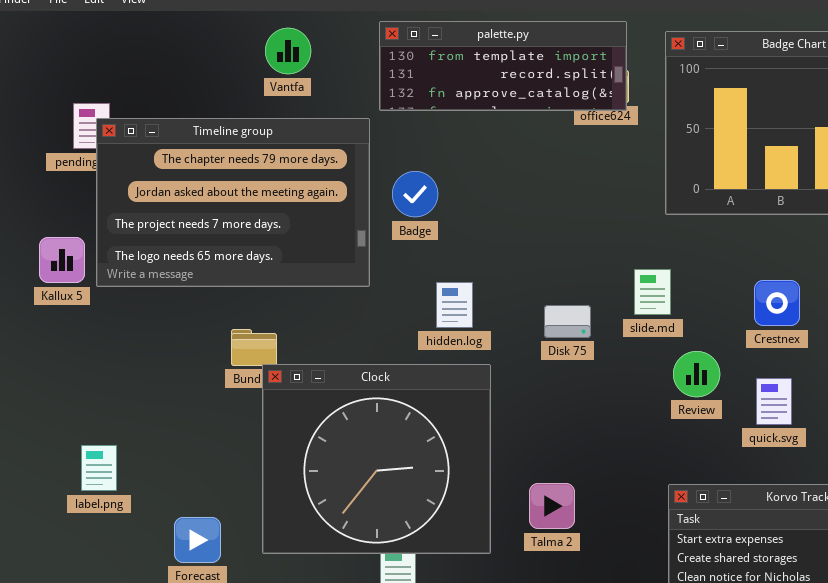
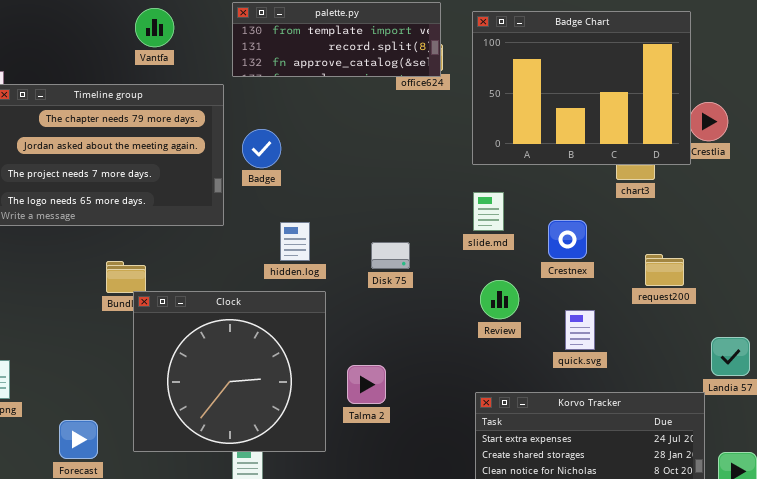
slide.md: [634,269,671,315] -> [473,192,504,231], moved
quick.svg: [756,378,792,425] -> [565,310,595,350], moved
Talma 2: [529,483,575,529] -> [347,365,386,404], moved

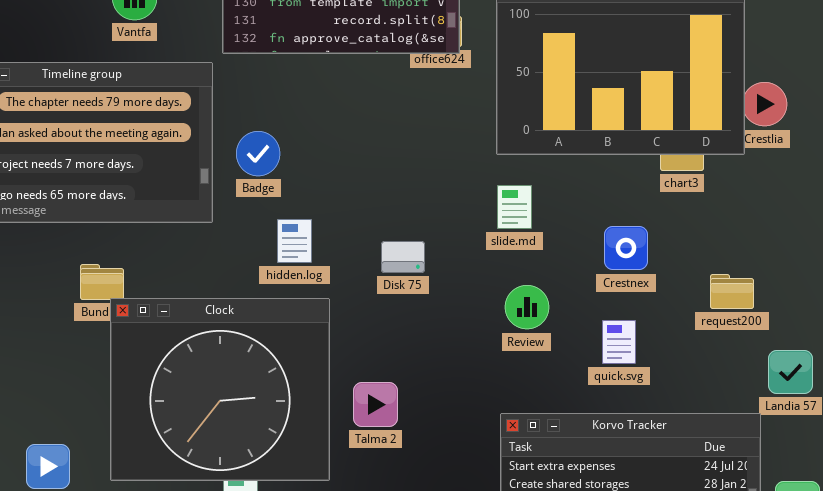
Badge: [242,129,281,168] -> [236,131,280,176], moved
Crestnex: [548,220,587,259] -> [604,226,648,270], moved
request200: [645,254,684,286] -> [710,274,754,309], moved

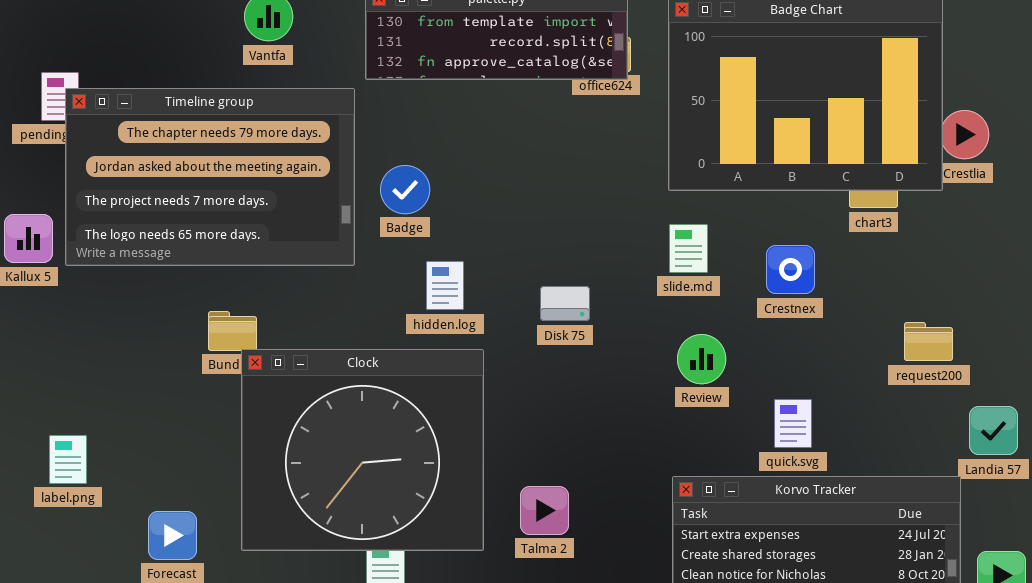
Crestnex: [604,226,648,270] -> [766,245,815,294], moved
quick.svg: [602,320,636,364] -> [774,399,812,448], moved
Talma 2: [353,382,398,427] -> [520,486,569,535], moved

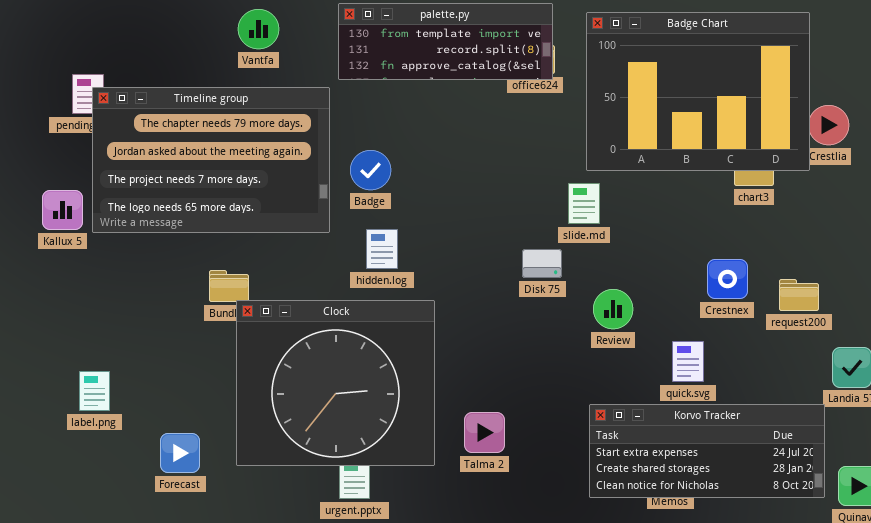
slide.md: [669,224,708,273] -> [568,183,600,224], moved
Crestnex: [766,245,815,294] -> [707,259,748,299], moved
hidden.log: [426,261,464,310] -> [366,229,398,269], moved
Disk 75: [540,286,590,321] -> [522,249,562,278], moved

